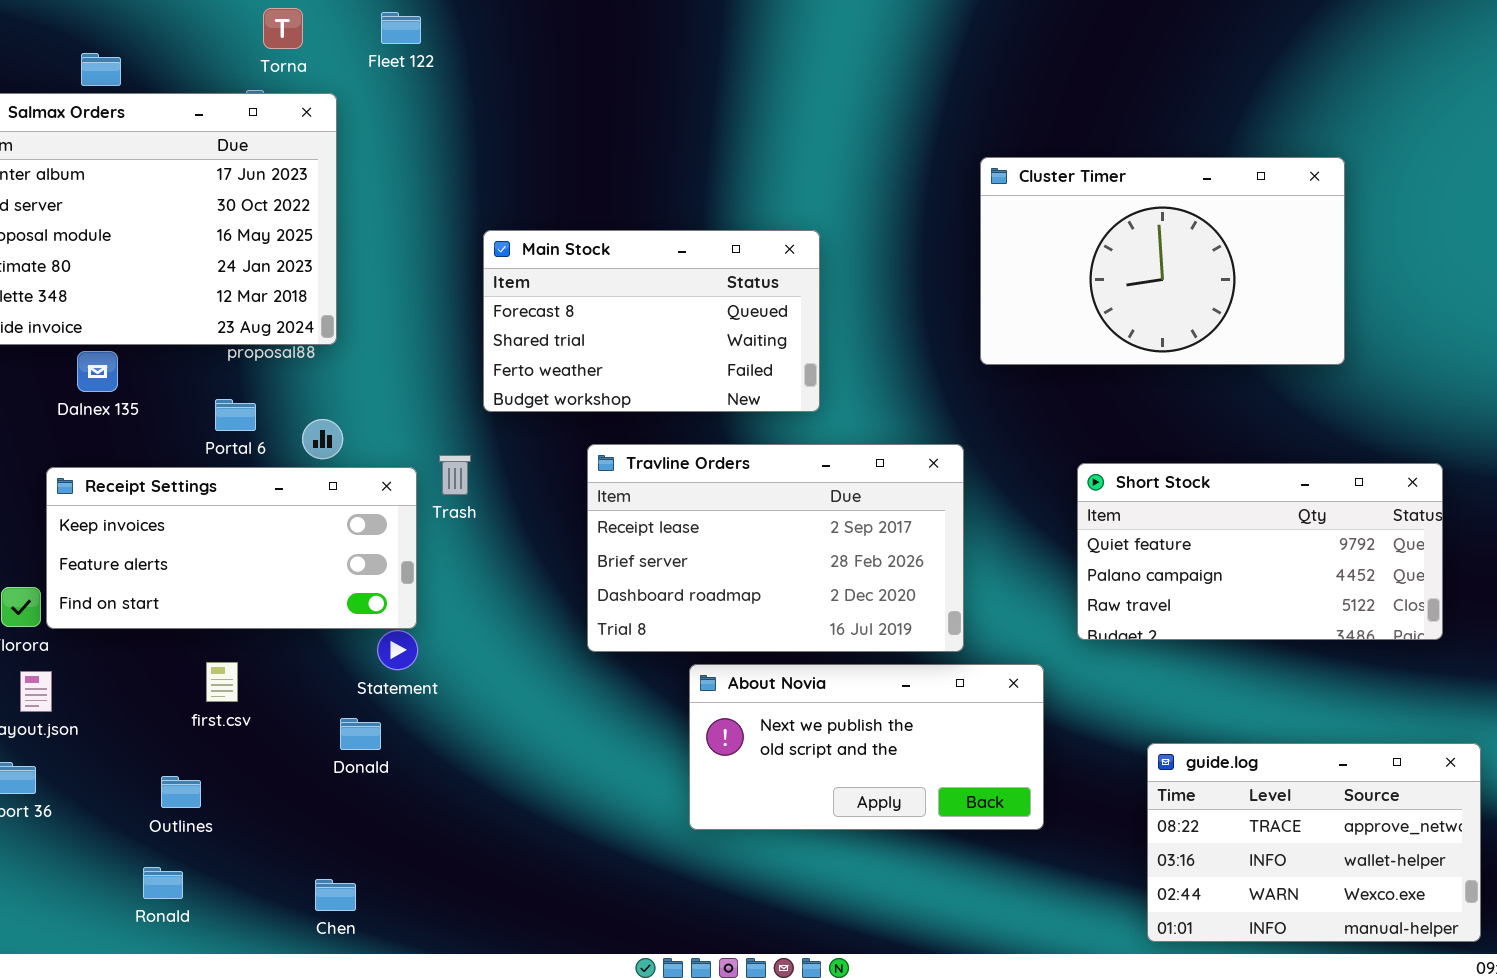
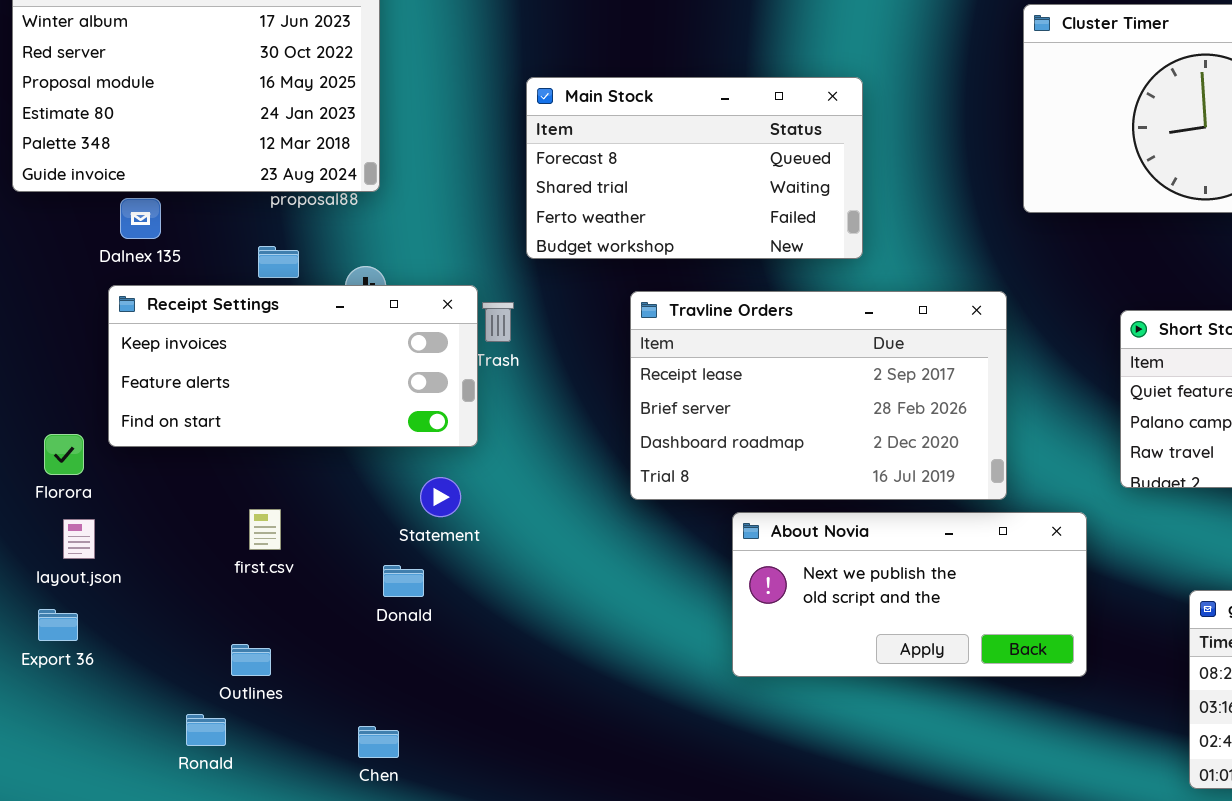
Receipt Settings: [46,467,417,629] -> [108,285,478,447], moved
Outlines: [161,776,201,808] -> [231,644,271,676], moved

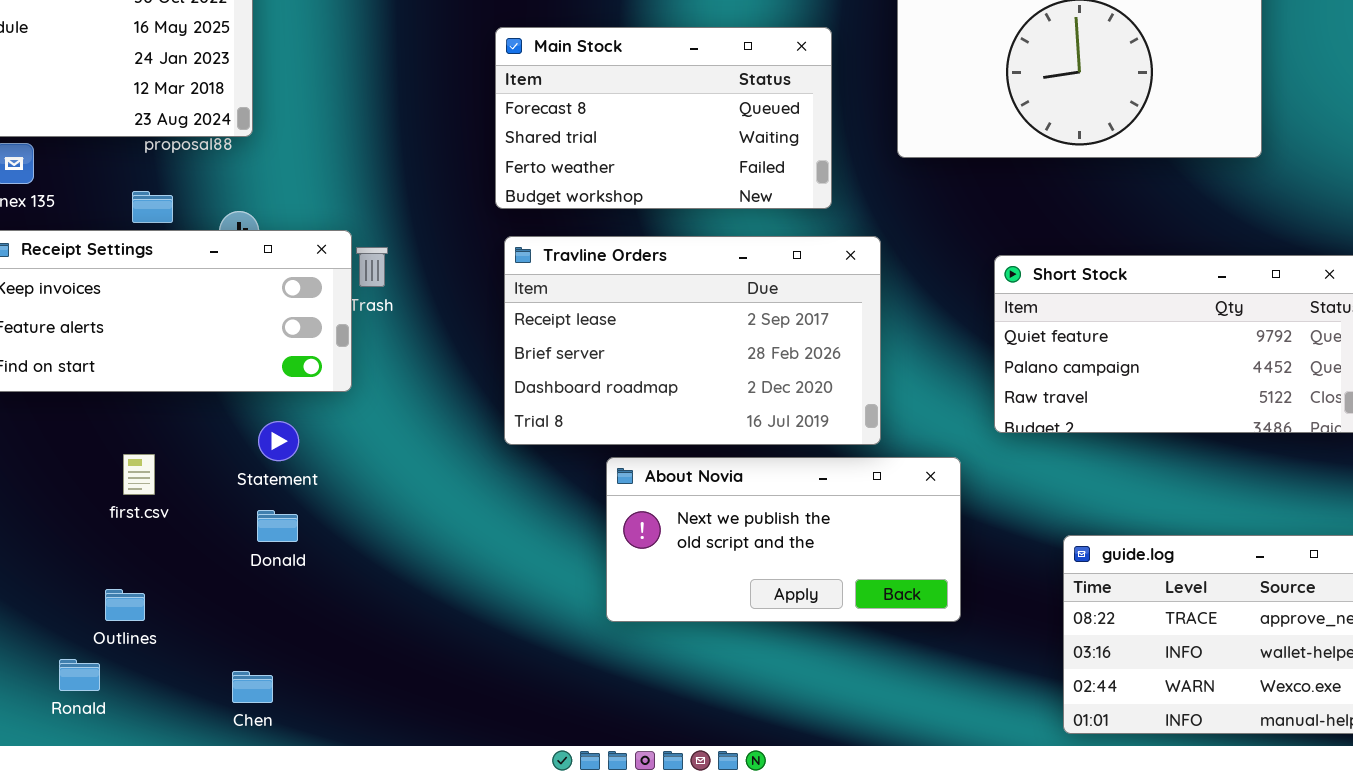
Main Stock: [526,77,863,259] -> [495,27,832,209], moved
Statement: [420,477,461,517] -> [258,421,299,461], moved

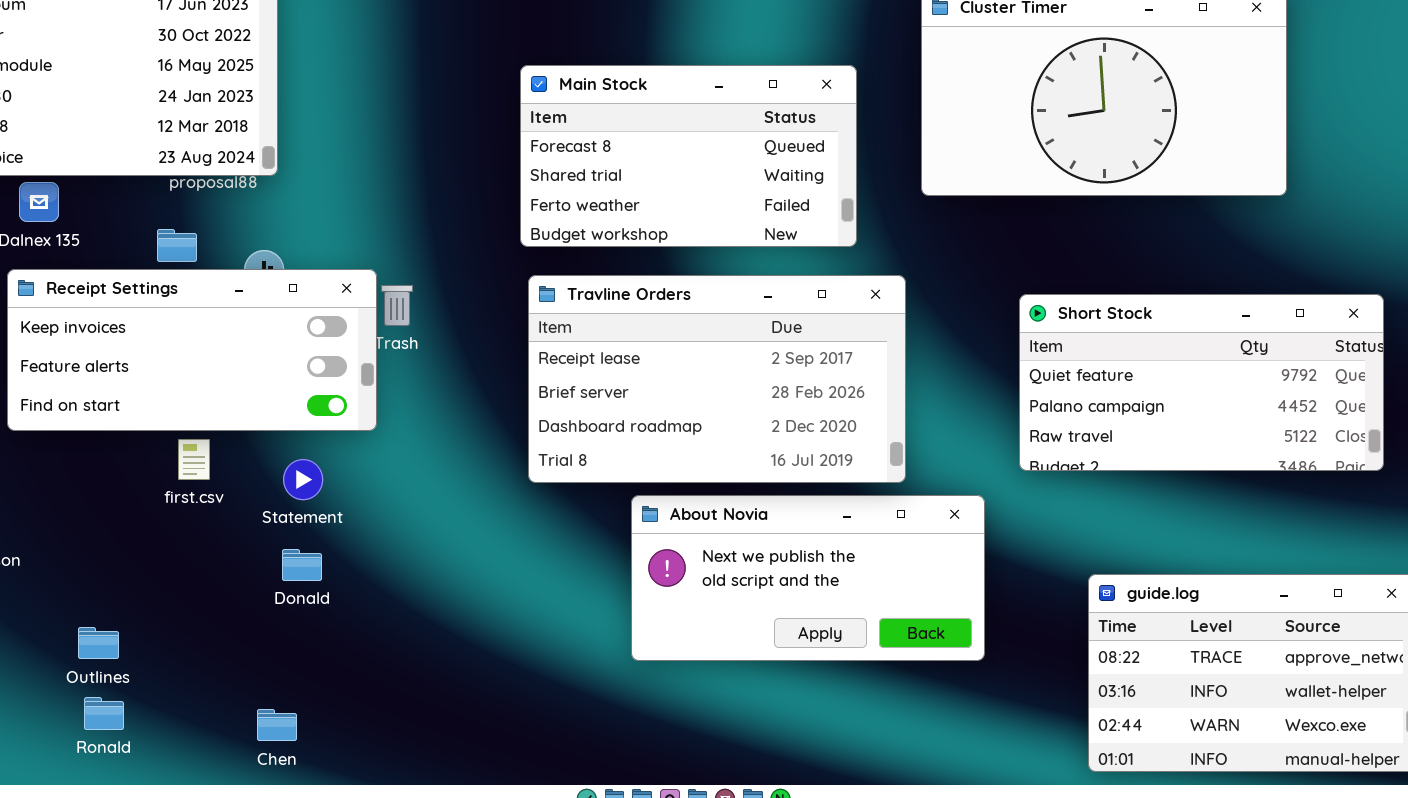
first.csv: [123,454,155,495] -> [178,439,210,480], moved
Outlines: [105,589,145,621] -> [78,627,119,659], moved

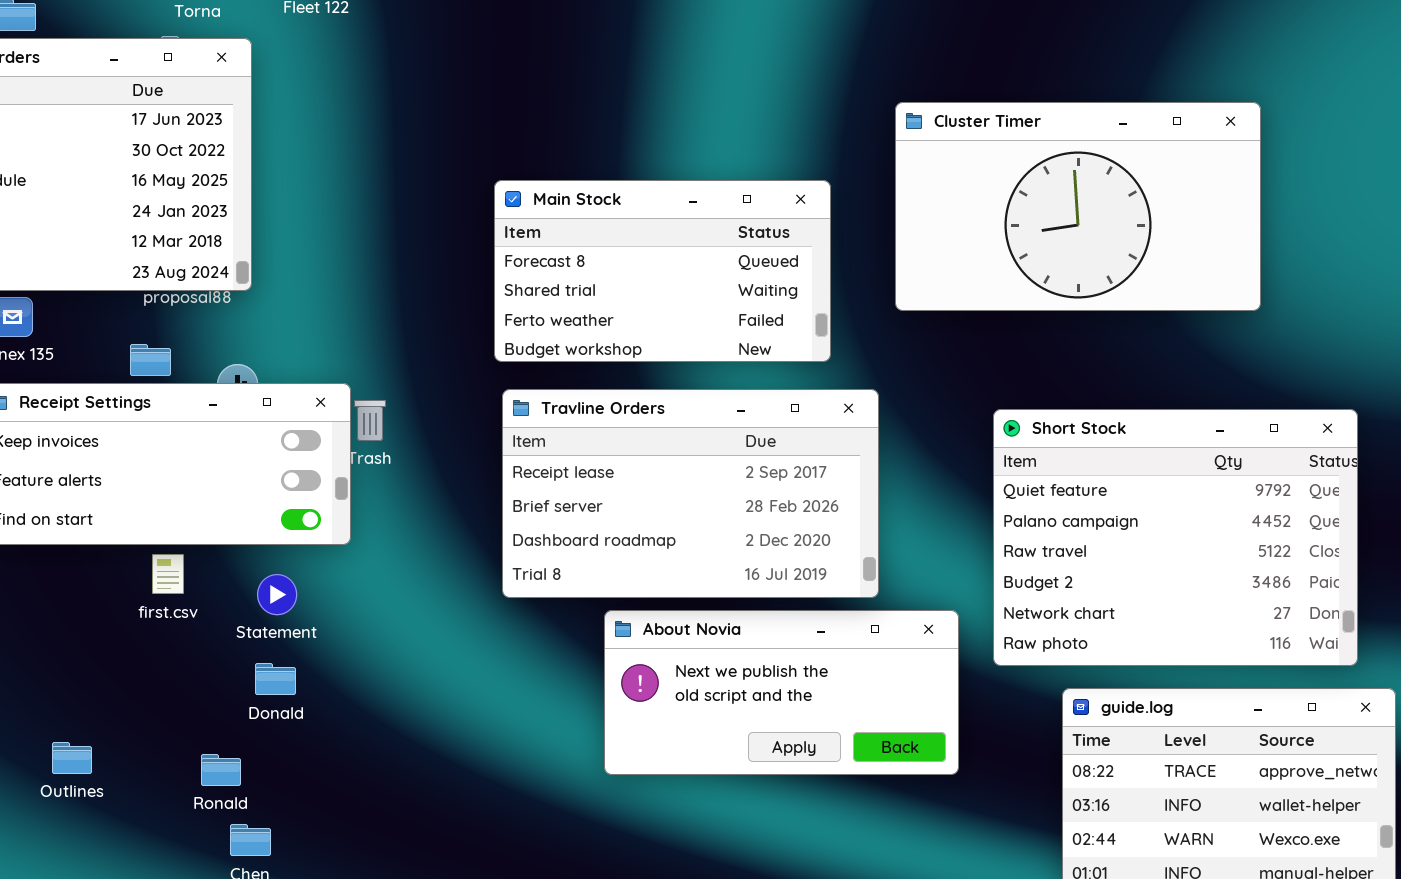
Short Stock: [1019,294,1384,471] -> [993,409,1358,666], resized
Ronald: [84,697,124,730] -> [201,754,241,786], moved

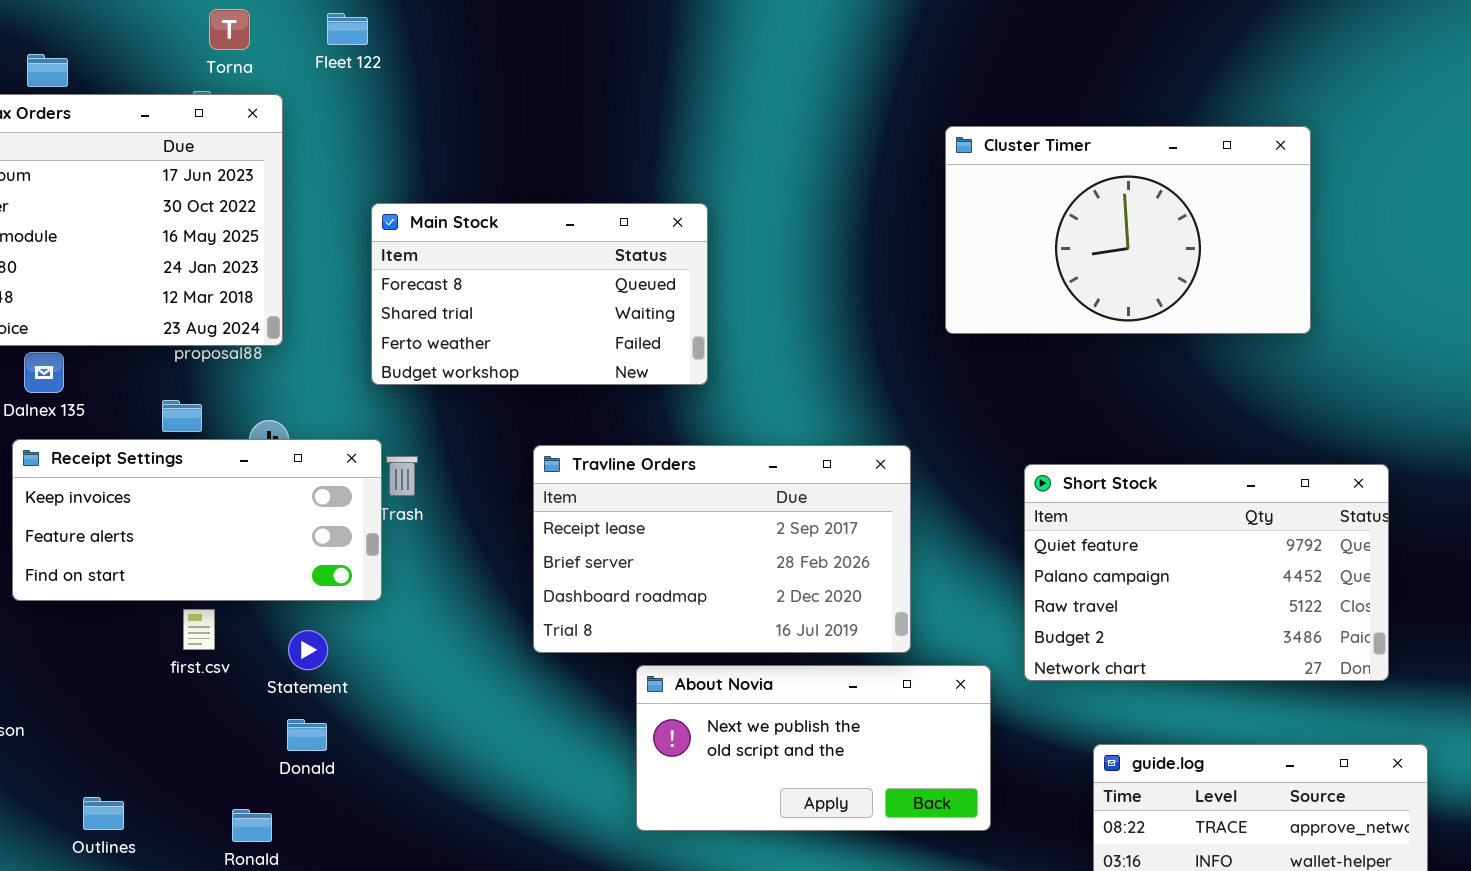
Cluster Timer: [895,102,1261,311] -> [945,126,1311,334], moved
Main Stock: [494,180,831,362] -> [371,203,708,385], moved
Short Stock: [993,409,1358,666] -> [1024,464,1389,681], resized

